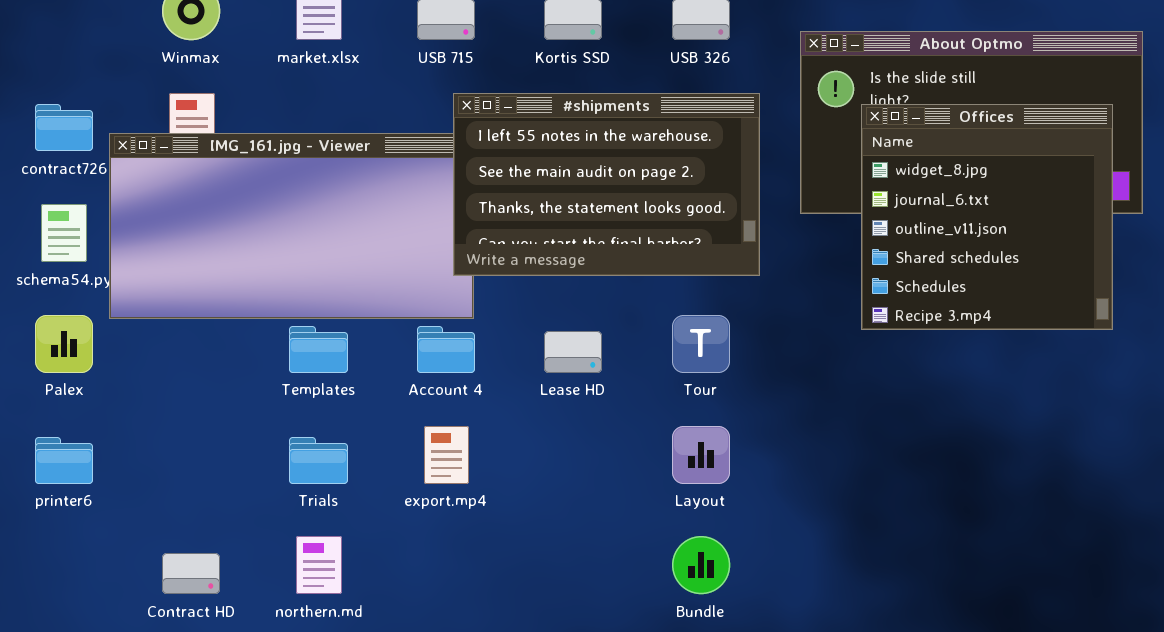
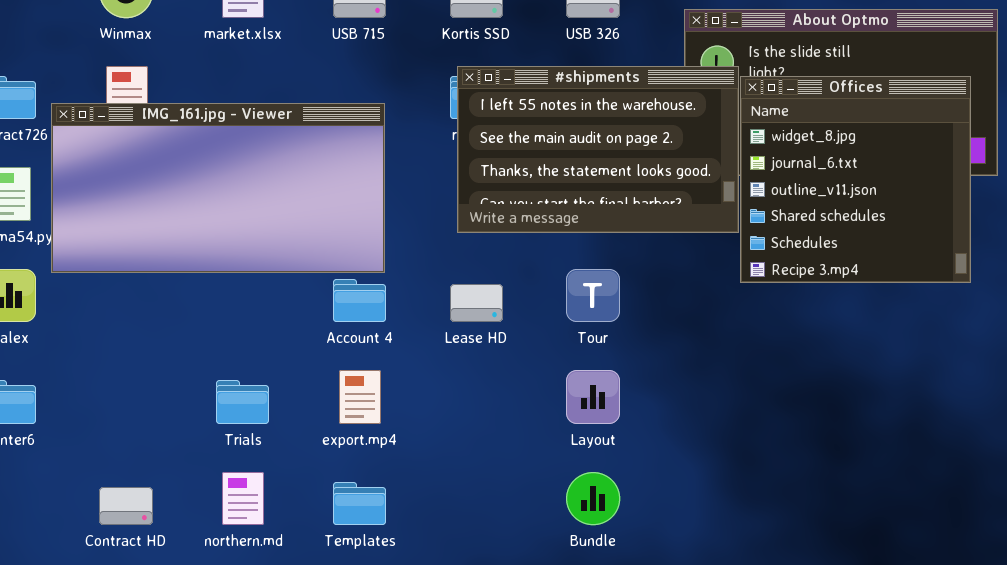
#shipments: [453,93,760,276] -> [457,66,739,233], moved
Templates: [289,326,348,373] -> [333,482,386,525], moved

